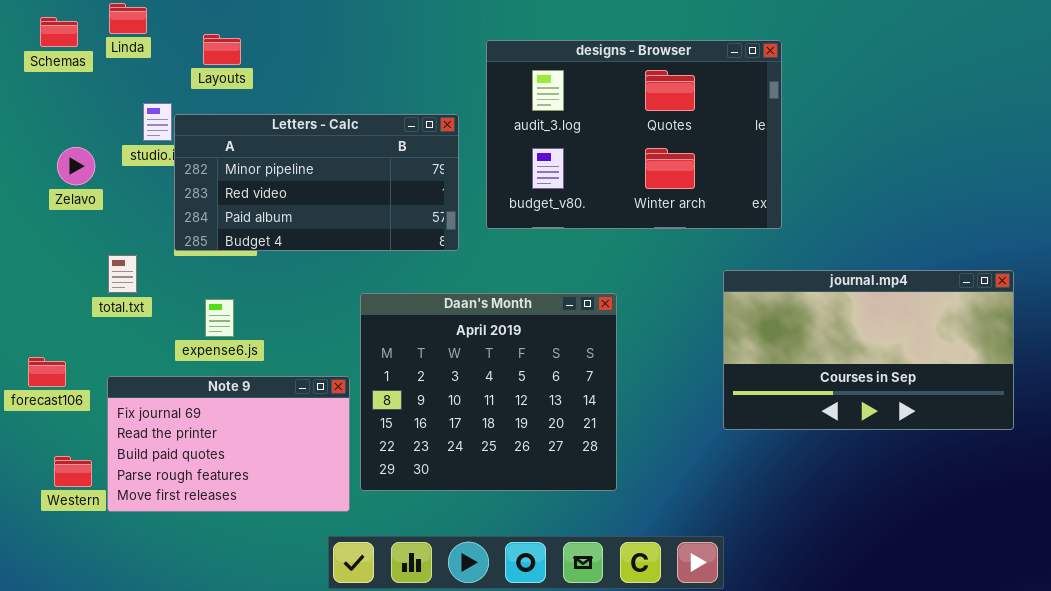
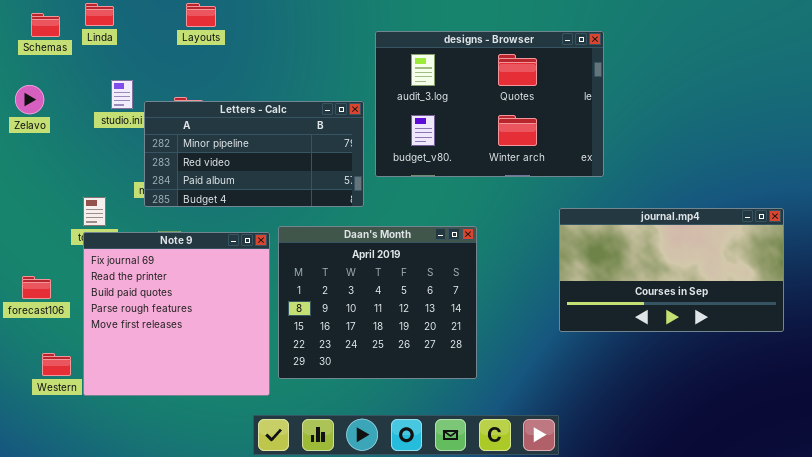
Layouts: [203,34,241,65] -> [186,3,216,27], moved
Letters - Calc: [174,114,459,251] -> [144,101,364,207], moved
Zelavo: [57,147,95,185] -> [15,85,44,114], moved
Note 9: [107,376,350,512] -> [83,232,270,396], resized

